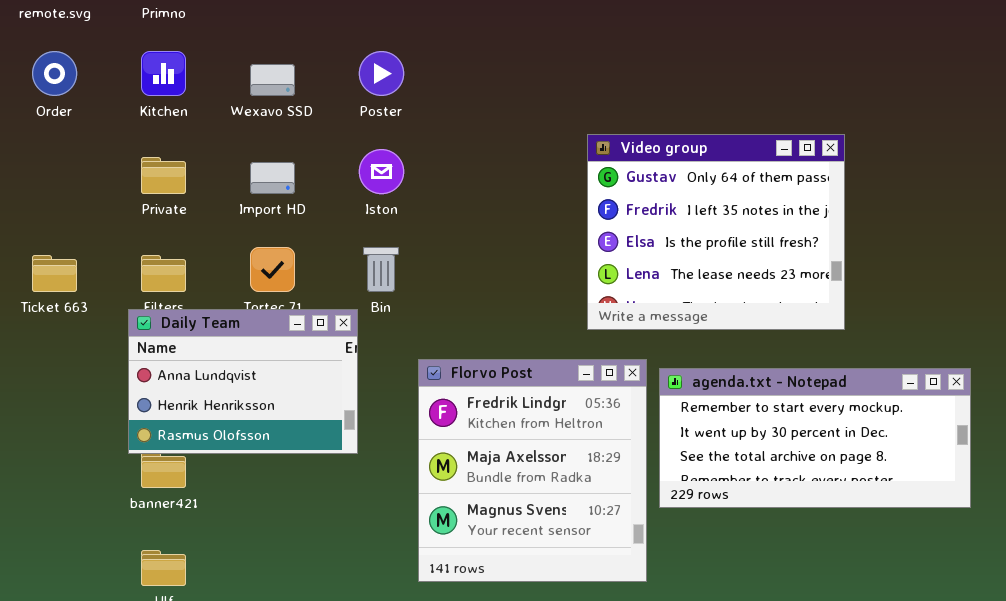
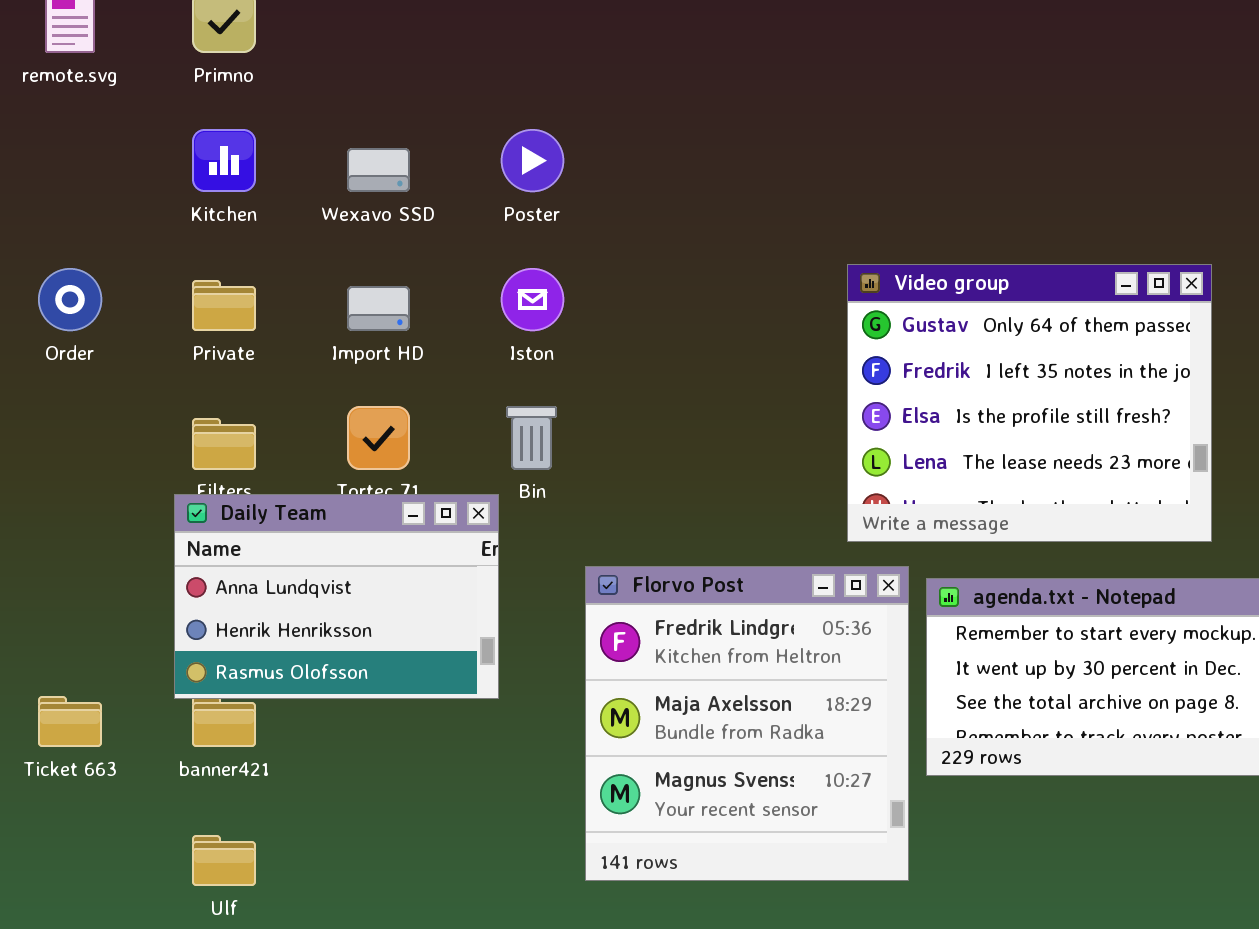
Order: [32,51,77,96] -> [38,268,102,331], moved
Video group: [587,134,845,330] -> [847,264,1212,542], moved
Ticket 663: [32,255,77,292] -> [38,696,102,747], moved

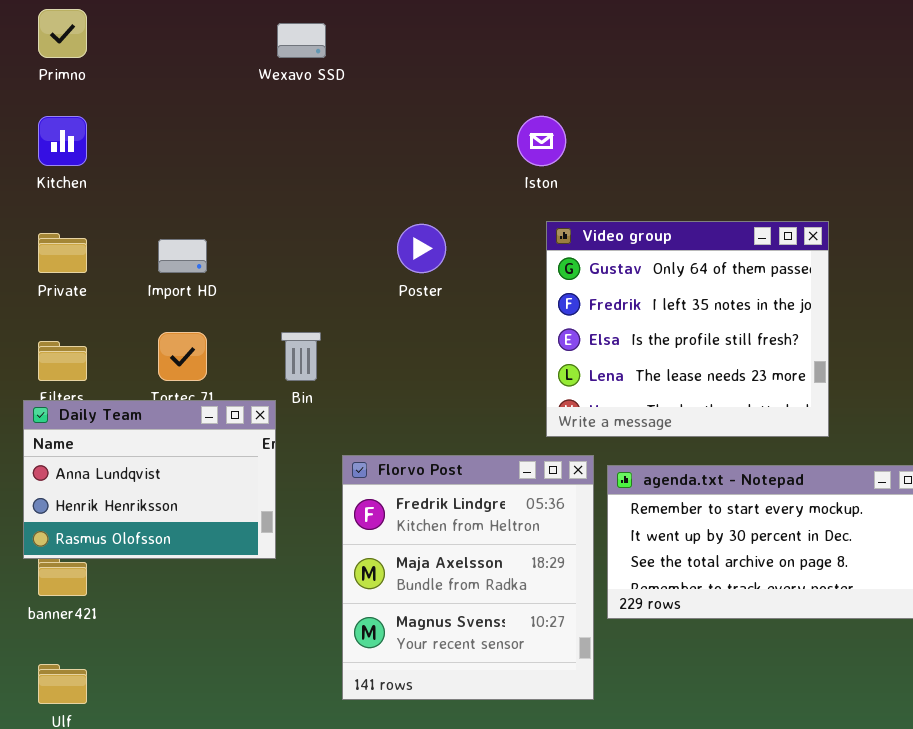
Poster: [501,129,564,192] -> [397,224,446,273], moved
Wexavo SSD: [347,148,410,192] -> [277,23,326,58], moved
Iston: [501,268,564,331] -> [517,116,566,166], moved

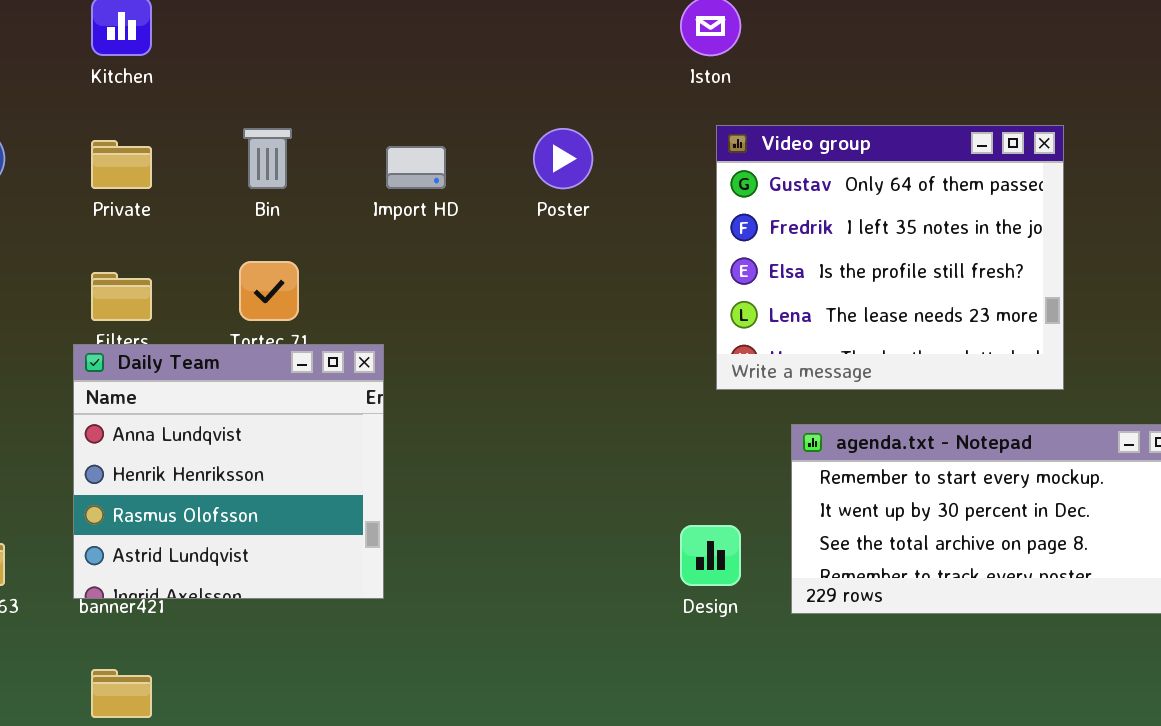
Import HD: [158,239,207,273] -> [386,146,446,189], moved
Bin: [281,332,321,381] -> [243,128,292,189], moved
Daily Team: [23,400,276,559] -> [73,344,384,599], resized
Florvo Post: [342,455,594,700] -> none, closed

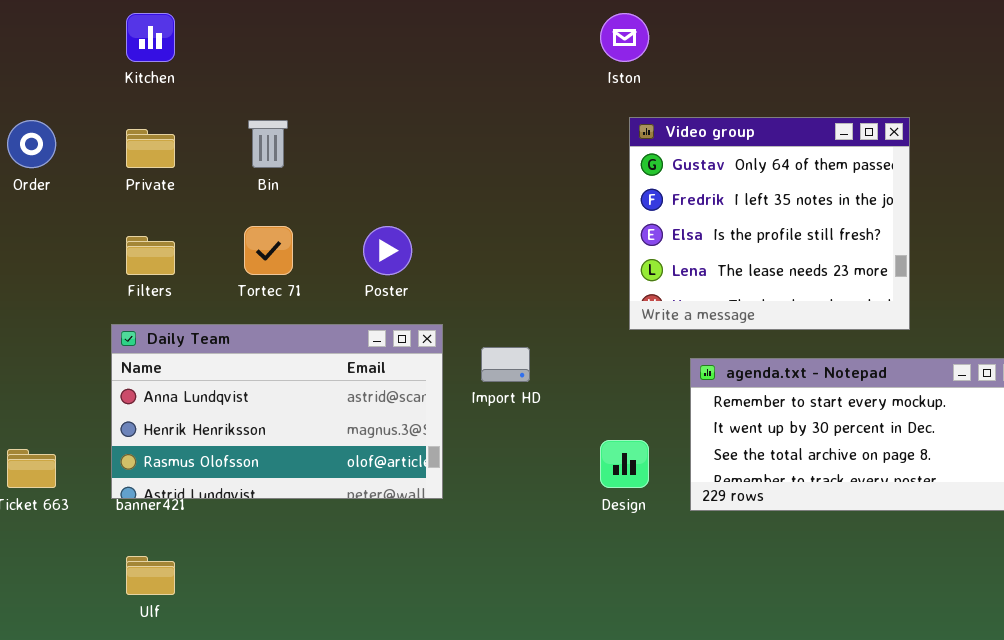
Poster: [533,128,593,189] -> [363,226,412,275], moved
Import HD: [386,146,446,189] -> [481,347,530,382], moved
Daily Team: [73,344,384,599] -> [111,324,443,499], resized

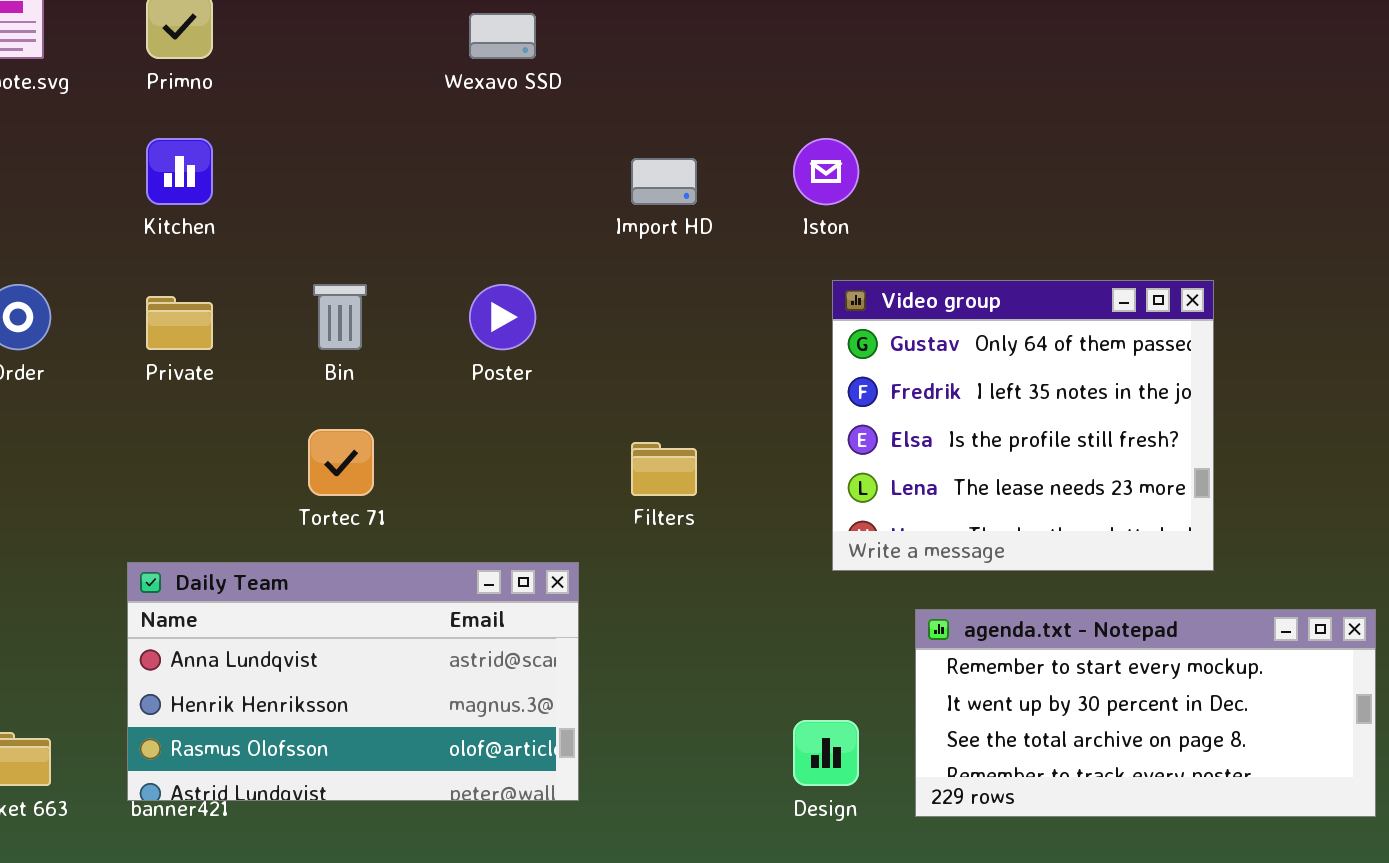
Poster: [363,226,412,275] -> [469,284,536,350], moved
Filters: [126,236,175,275] -> [631,442,697,496], moved
Import HD: [481,347,530,382] -> [631,158,697,205], moved

